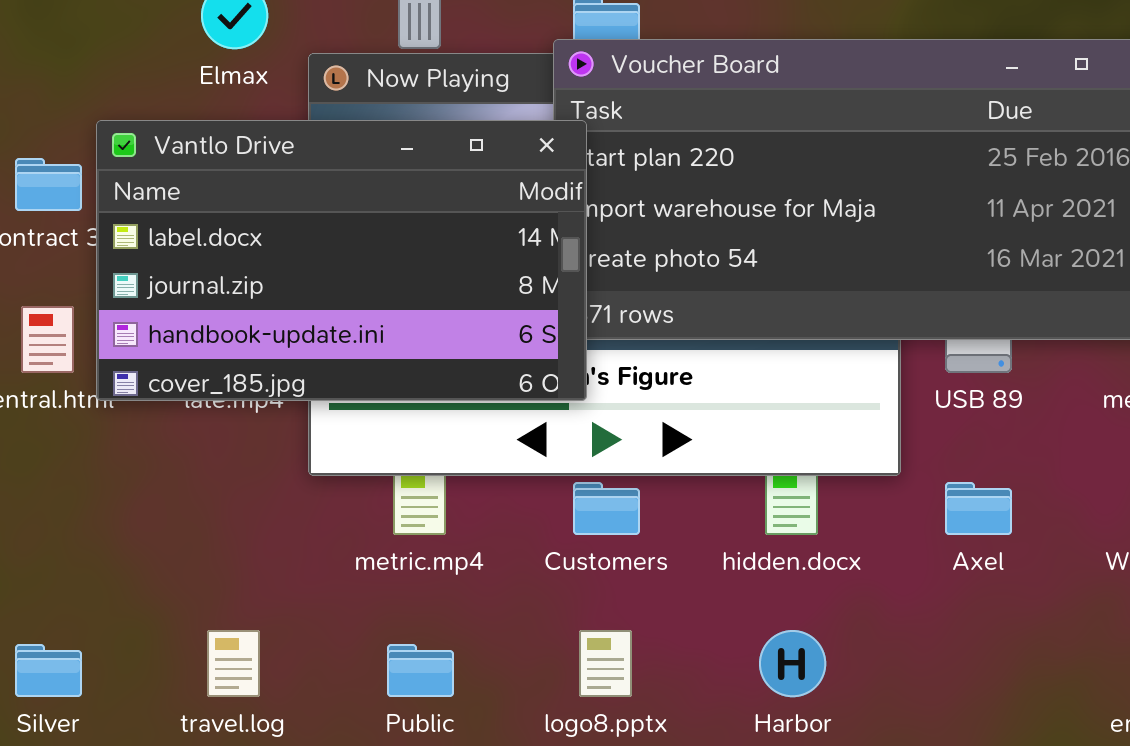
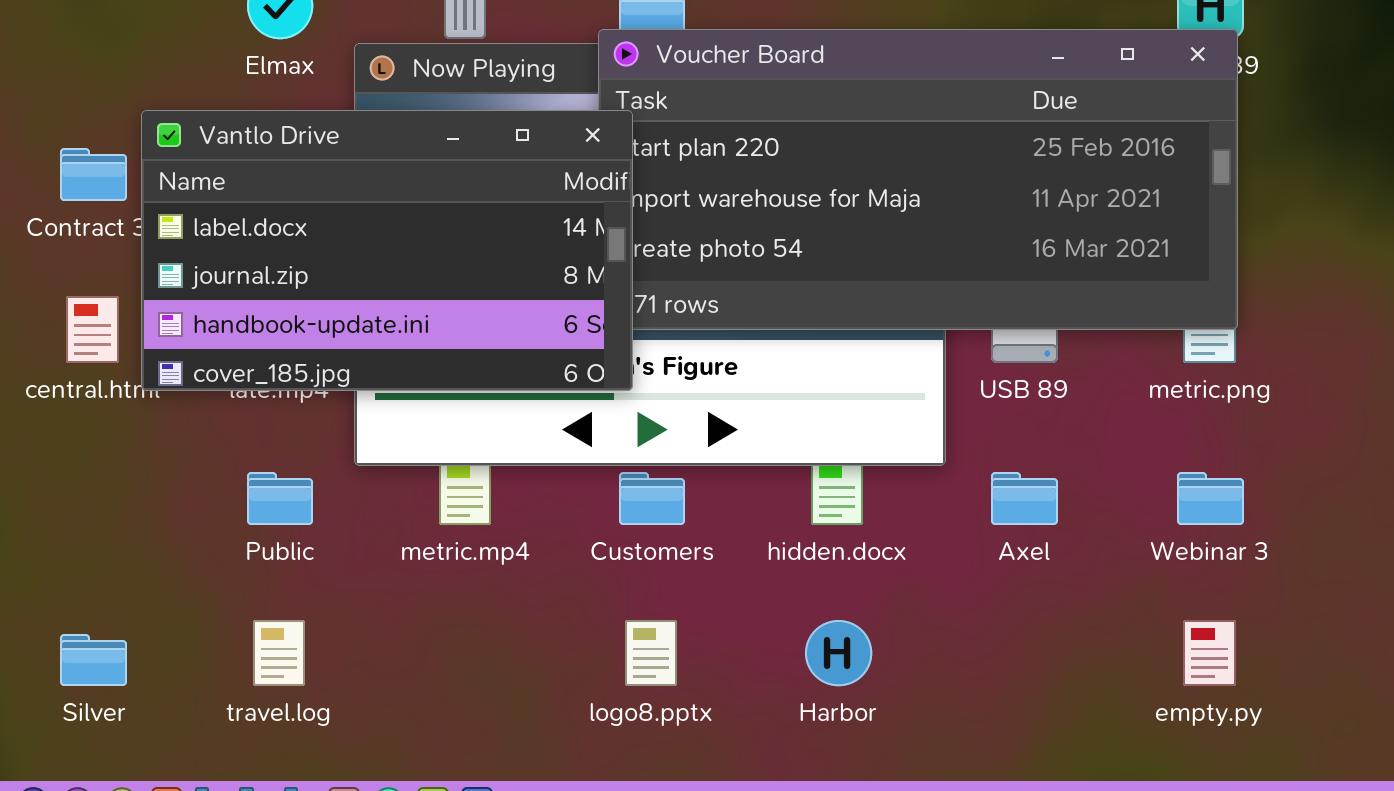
Public: [387,644,454,697] -> [247,472,313,525], moved

